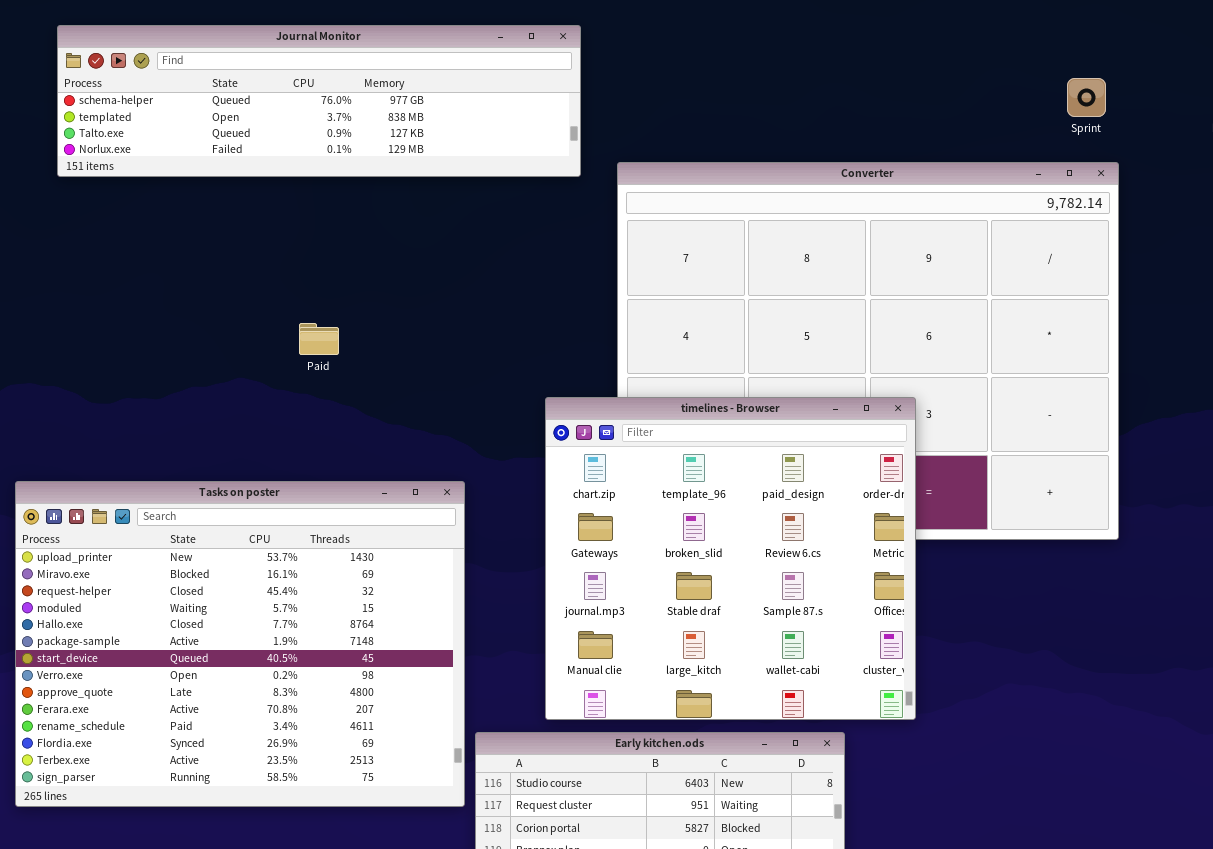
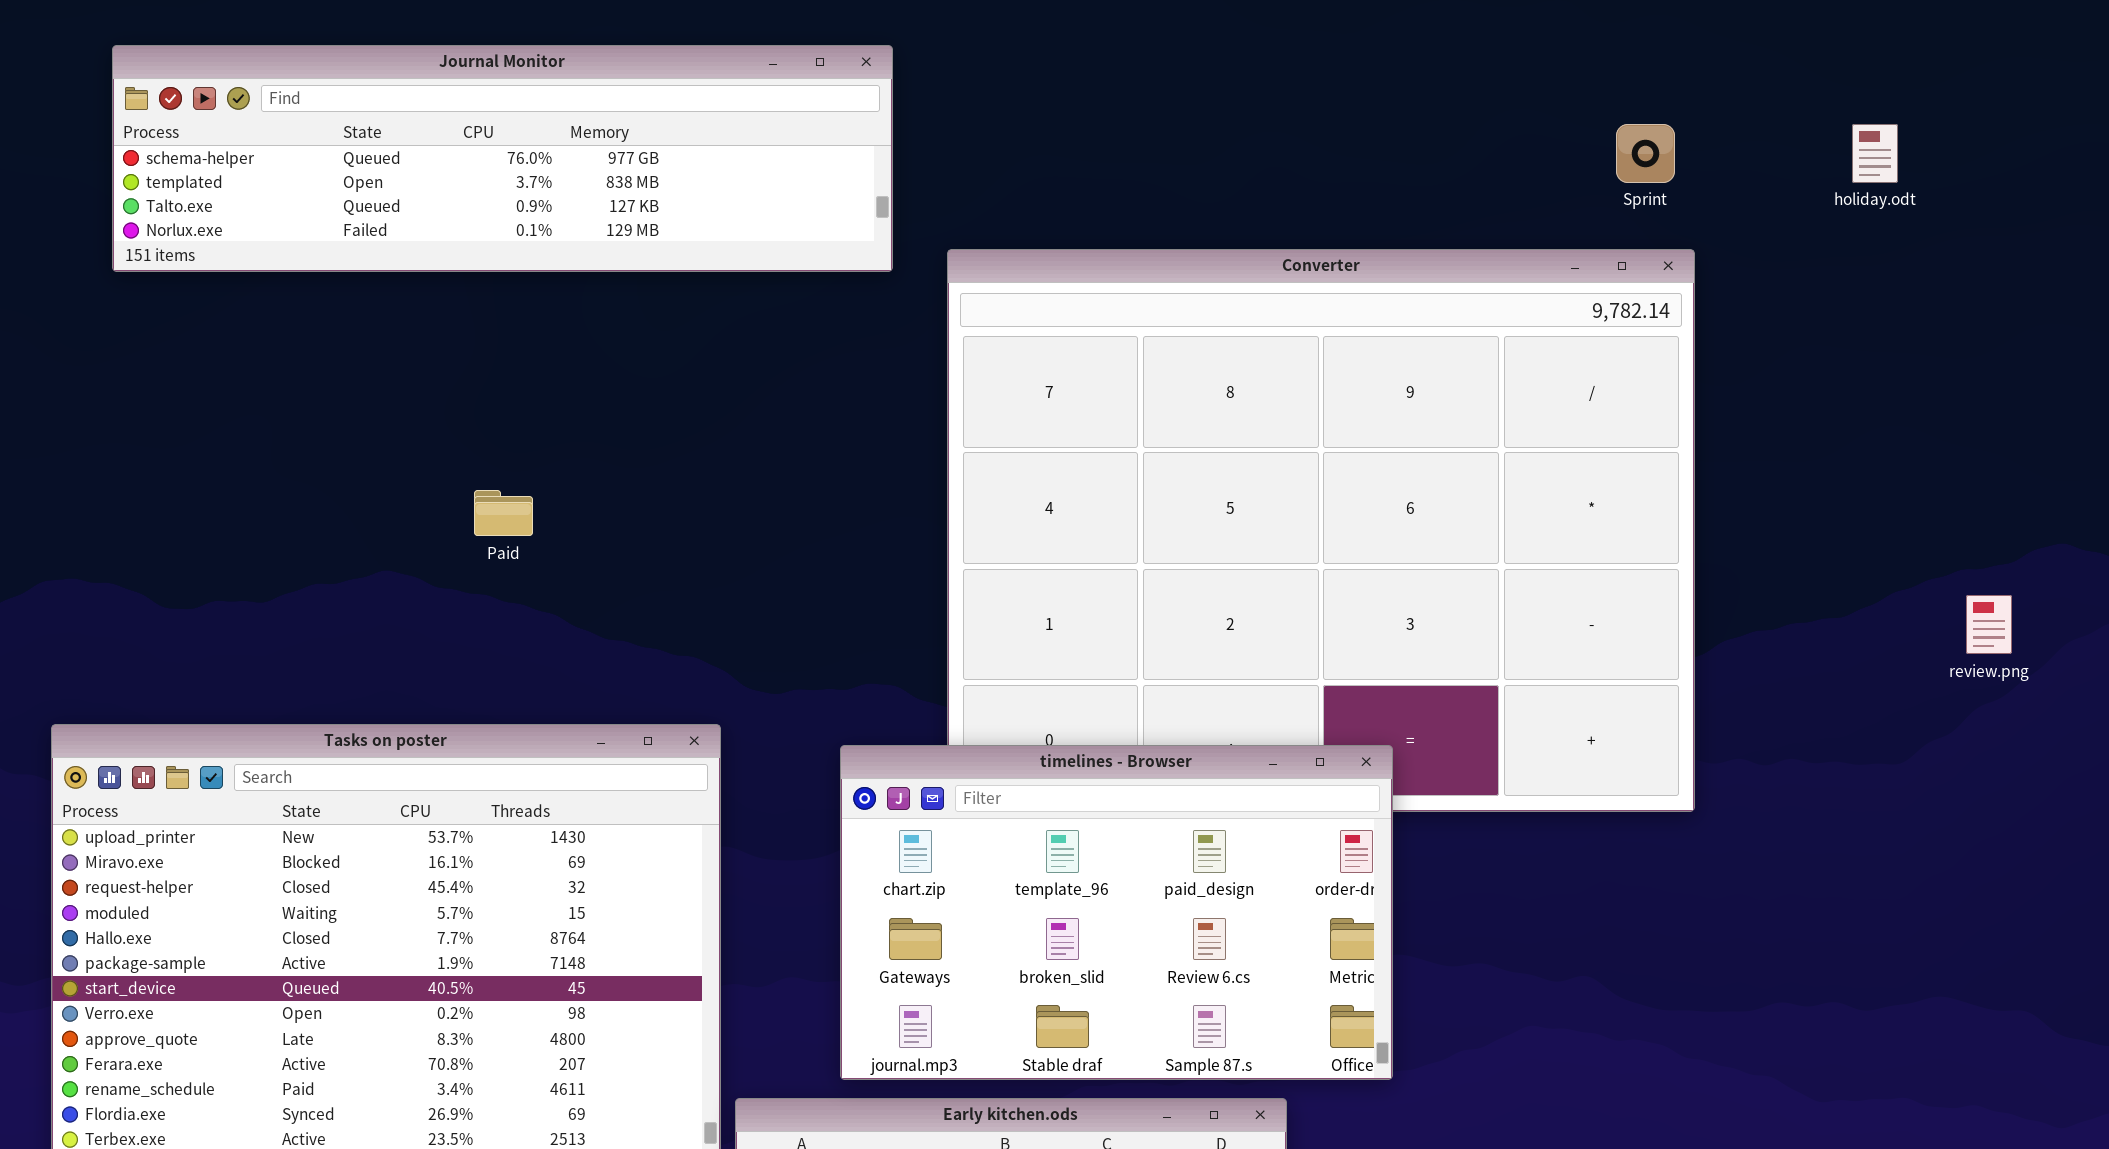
timelines - Browser: [545,397,916,720] -> [840,745,1393,1080], resized

